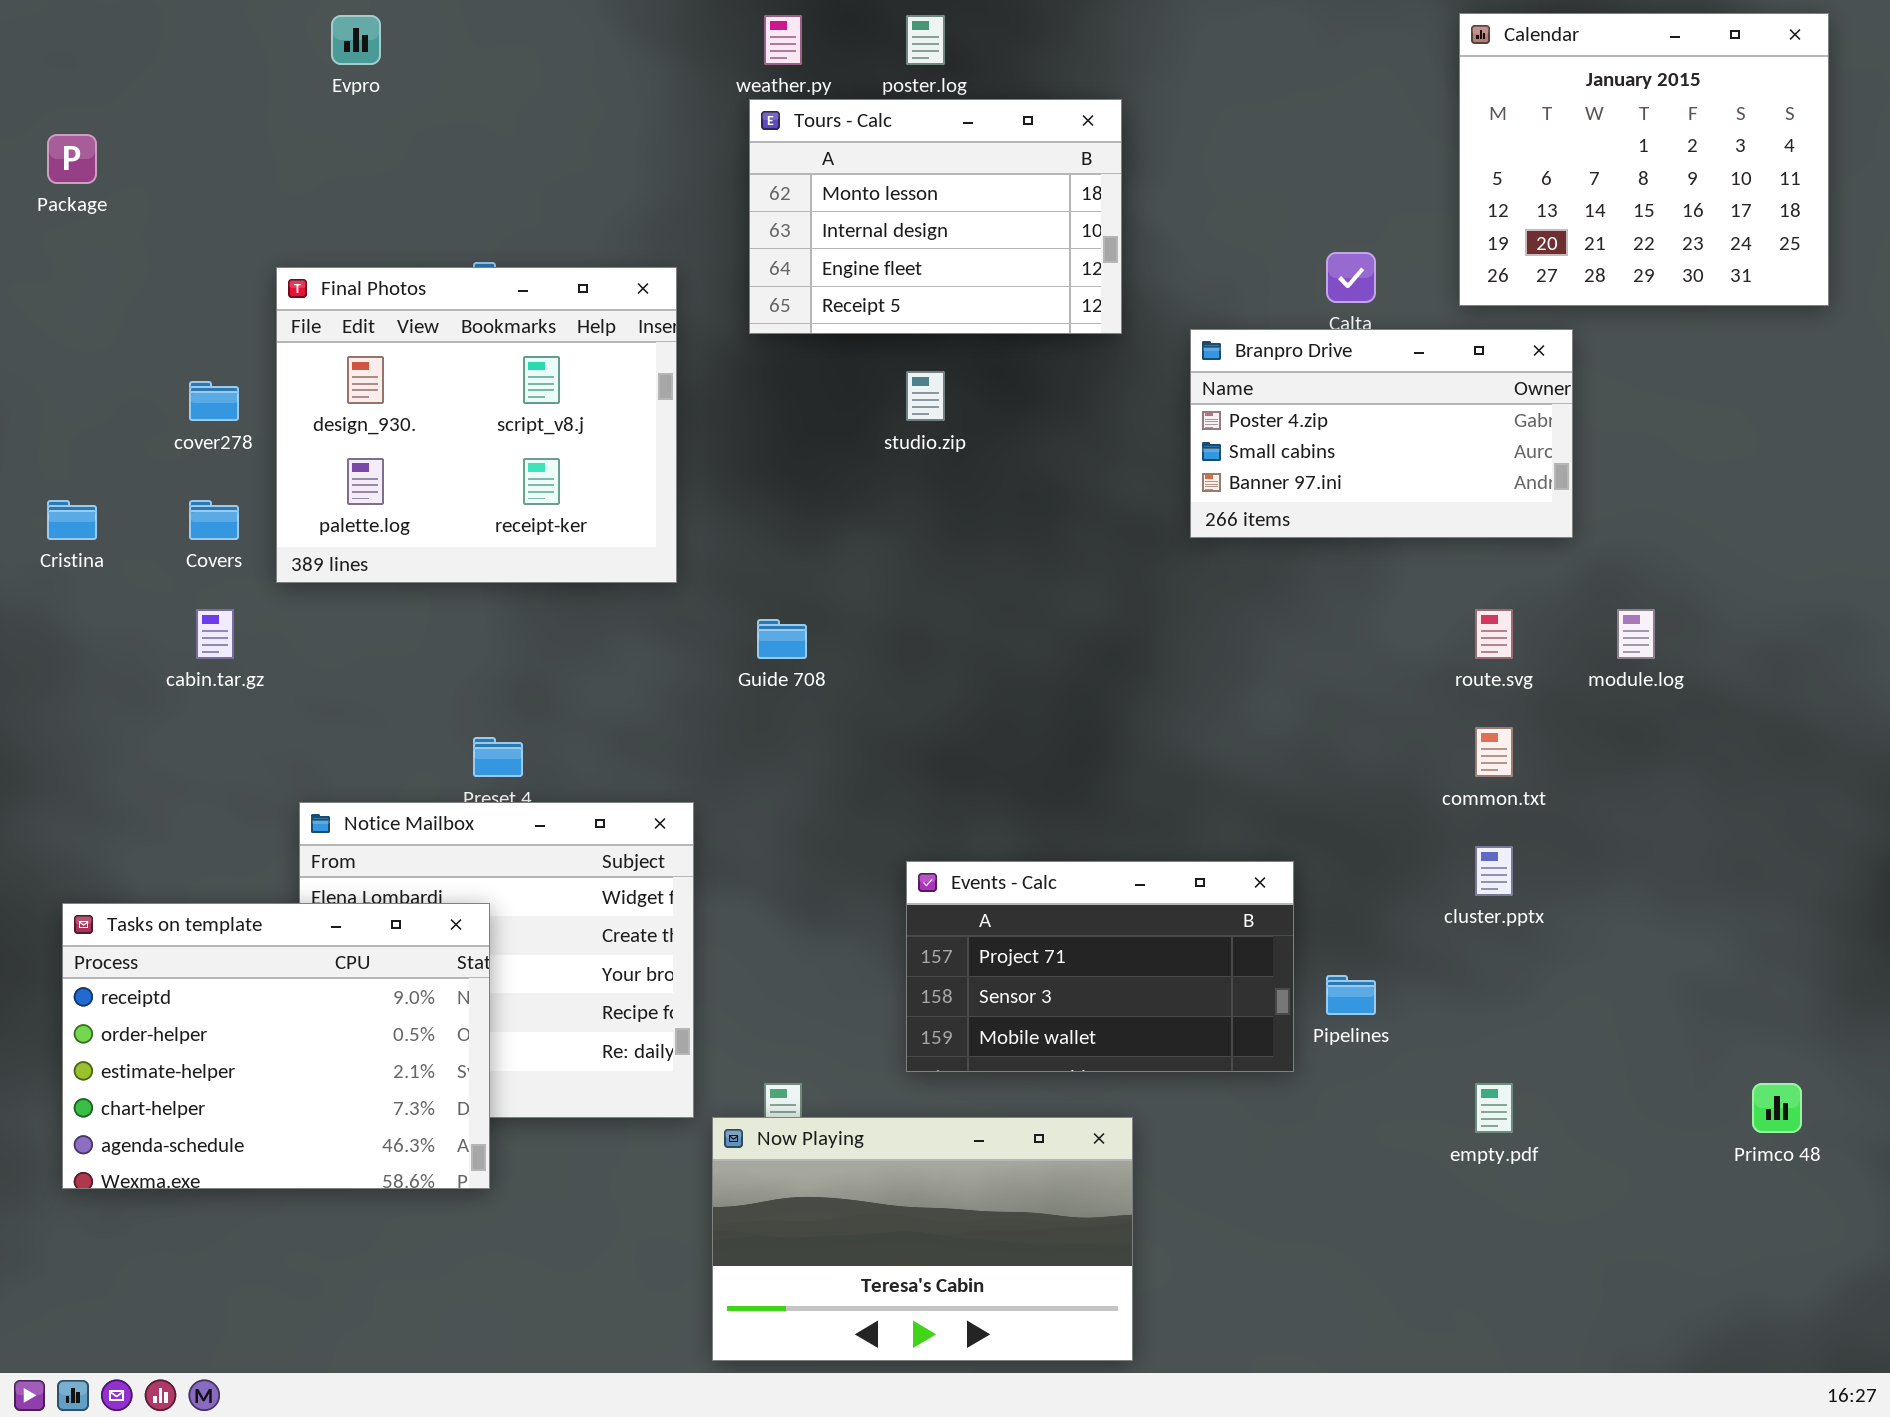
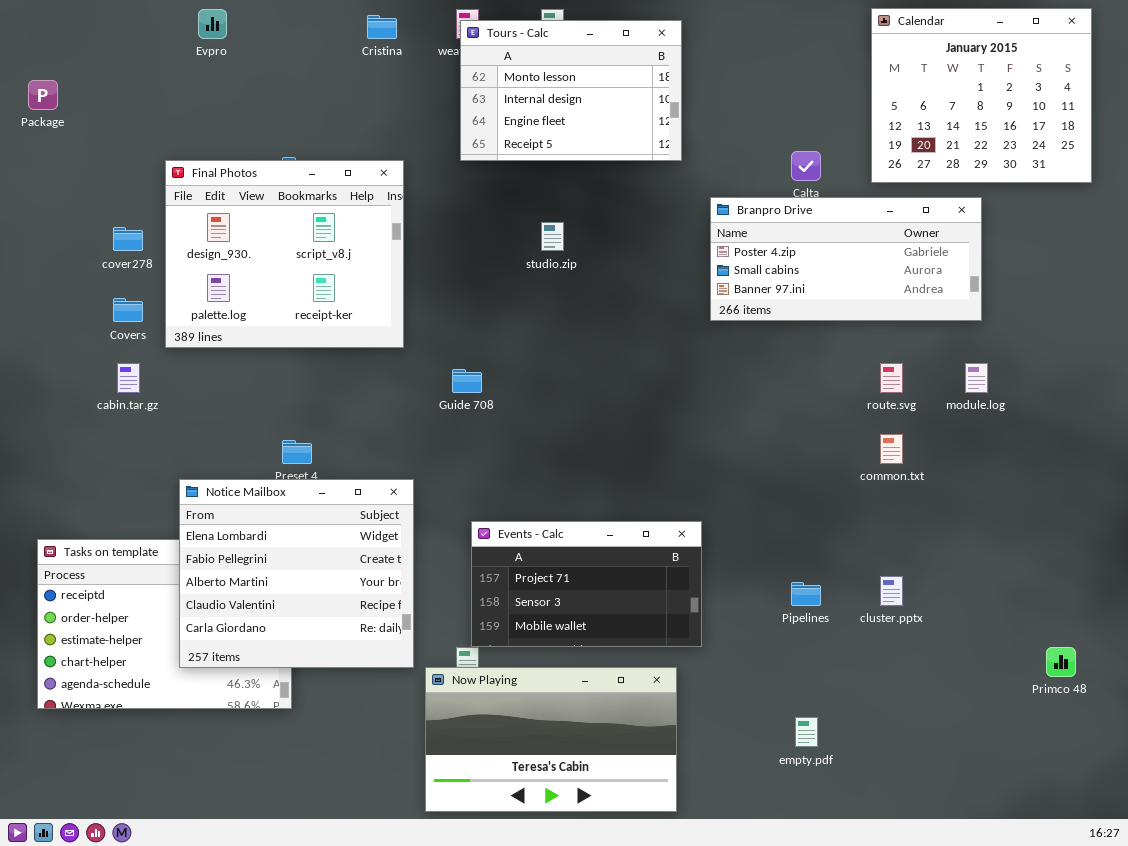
Tours - Calc: [749,99,1122,334] -> [460,20,682,161], moved
Branpro Drive: [1190,329,1573,538] -> [710,197,982,321], resized
Cristina: [47,500,97,540] -> [367,15,397,39], moved
Notice Mailbox: [299,802,694,1118] -> [179,479,414,668], raised
cluster.pptx: [1475,846,1513,896] -> [880,576,903,606], moved
Events - Calc: [906,861,1294,1072] -> [471,521,702,647], moved
empty.pdf: [1475,1083,1513,1133] -> [795,717,818,747], moved

